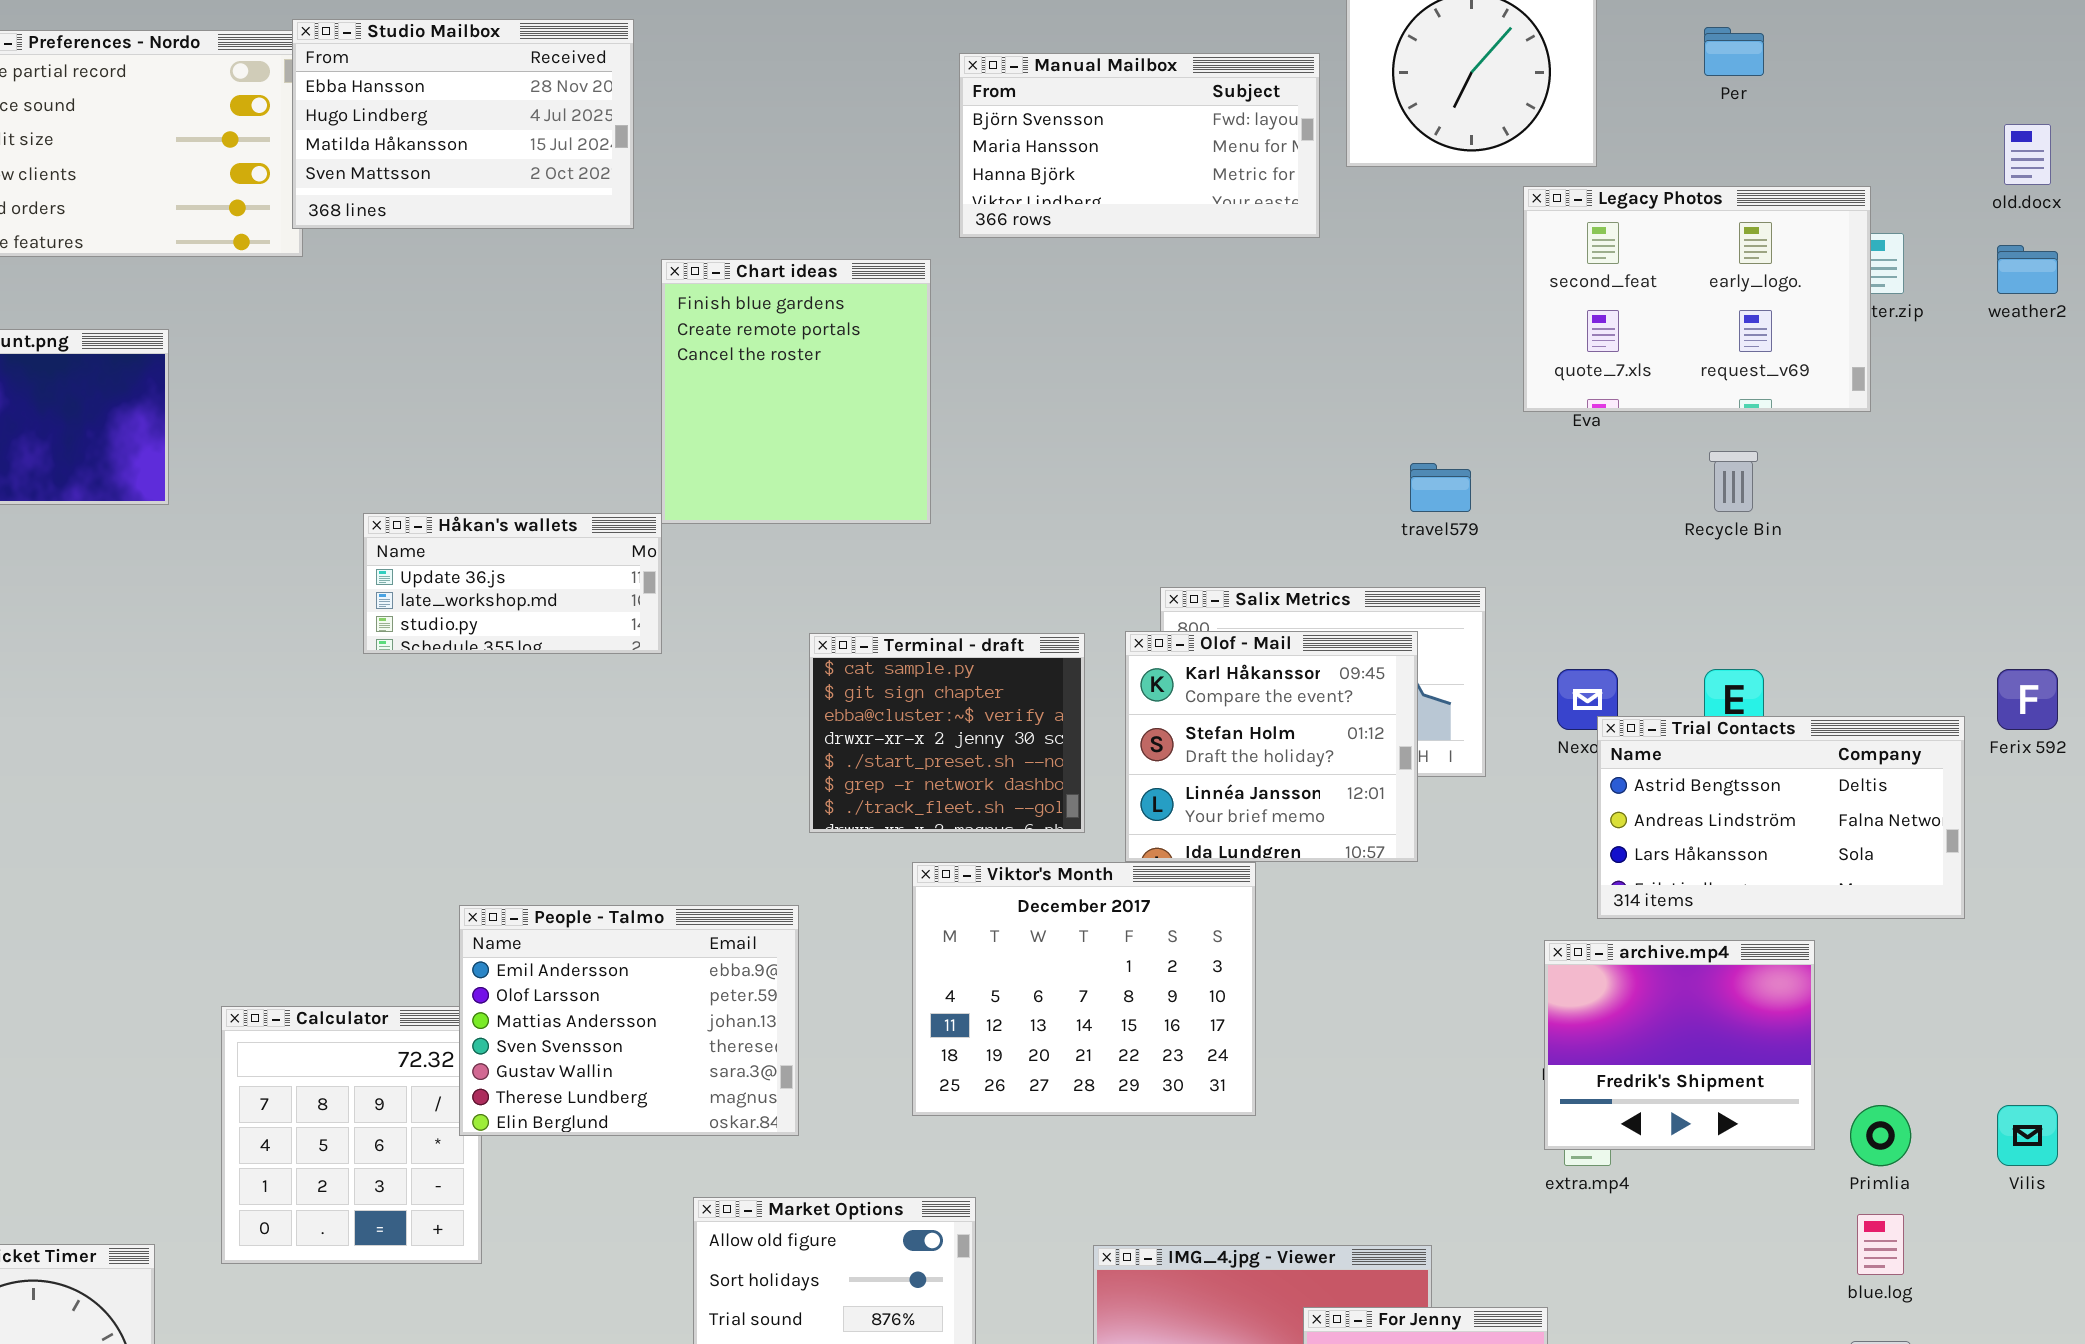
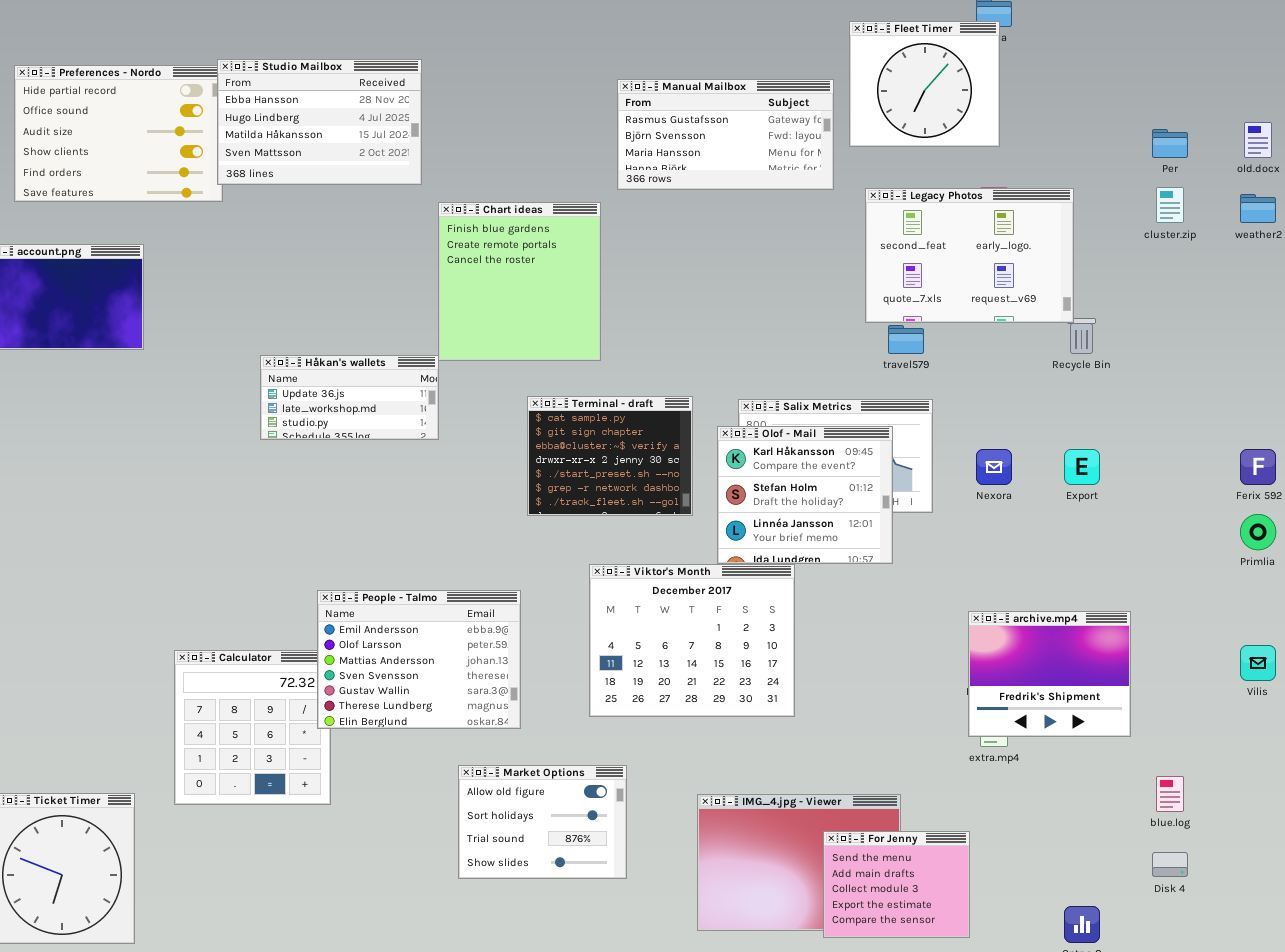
Per: [1704,27,1764,76] -> [1152,129,1188,158], moved
Manual Mailbox: [959,53,1320,238] -> [617,79,834,190], scrolled up 1 row
Legacy Photos: [1523,186,1871,412] -> [865,188,1074,323], moved
Terminal - draft: [809,633,1085,833] -> [527,396,693,516], moved
Trial Contacts: [1597,716,1965,919] -> none, closed
Primlia: [1850,1105,1911,1166] -> [1240,514,1276,550], moved
Vilis: [1997,1105,2058,1166] -> [1240,645,1276,681], moved

